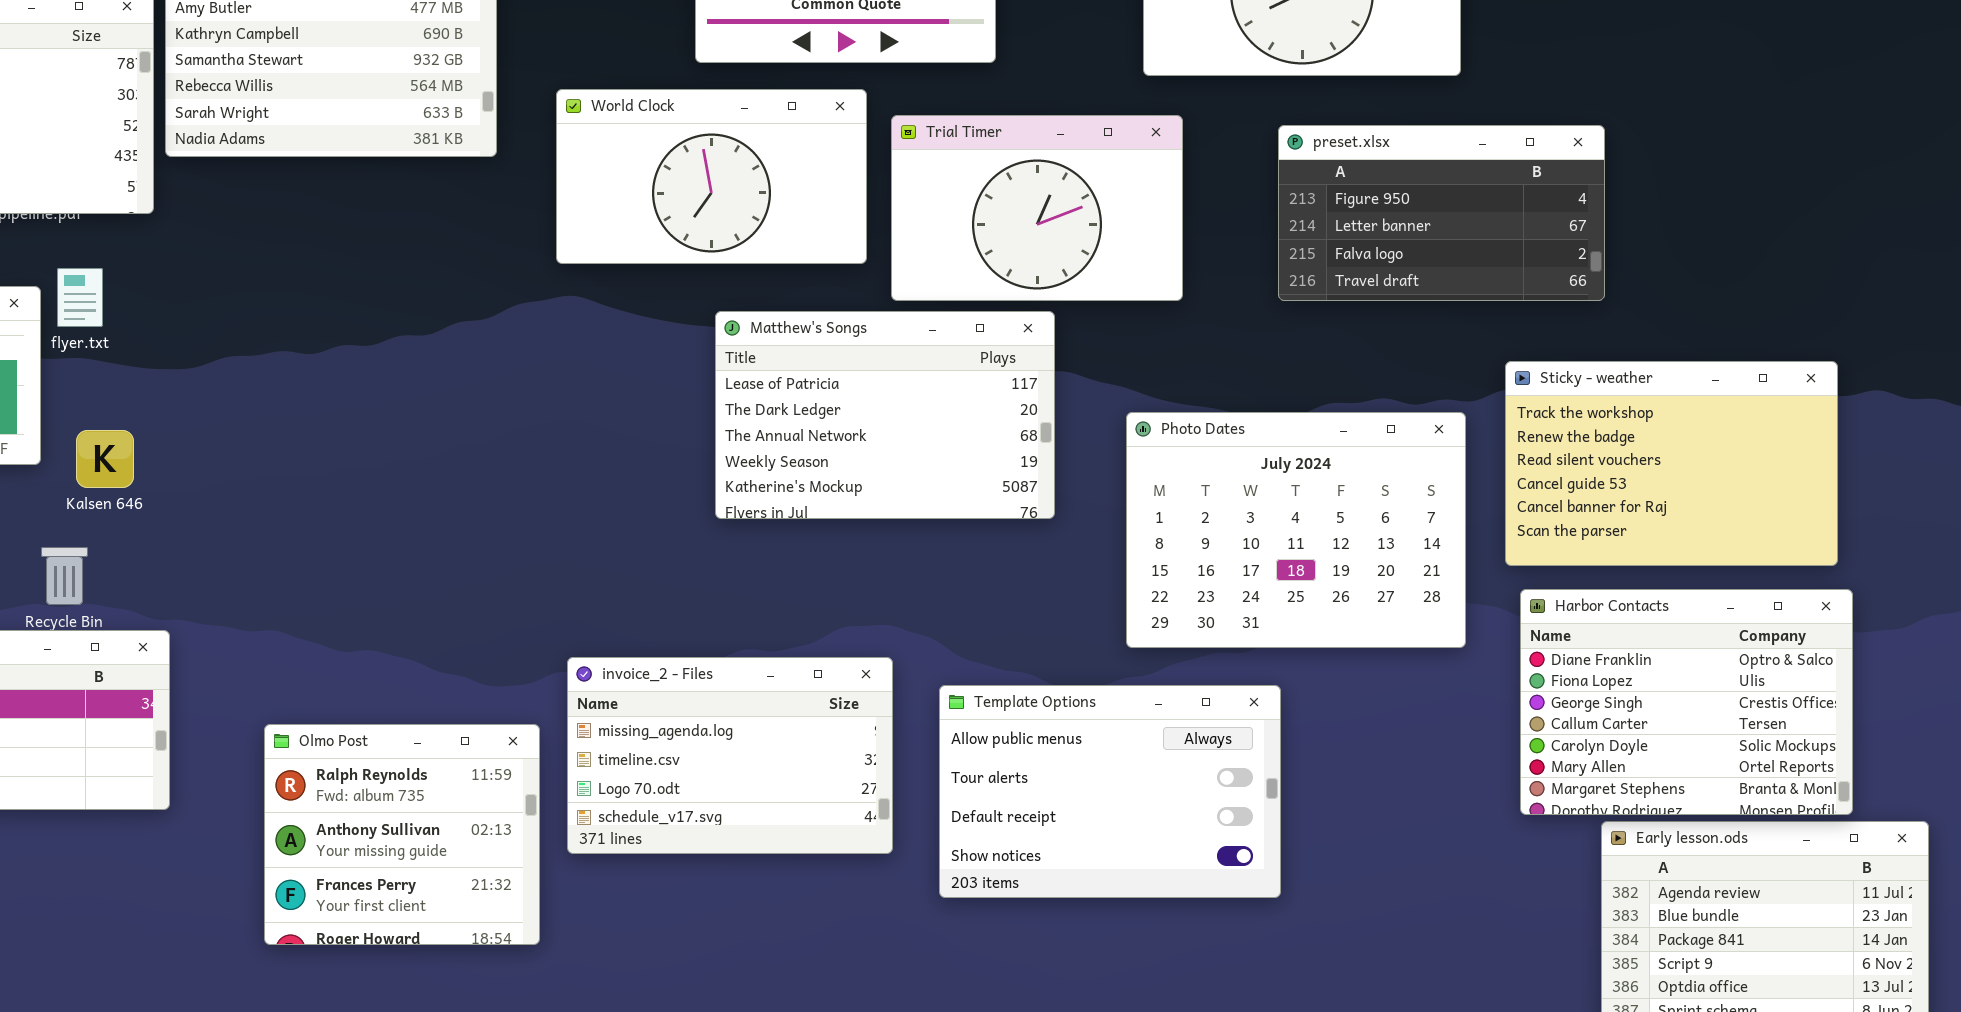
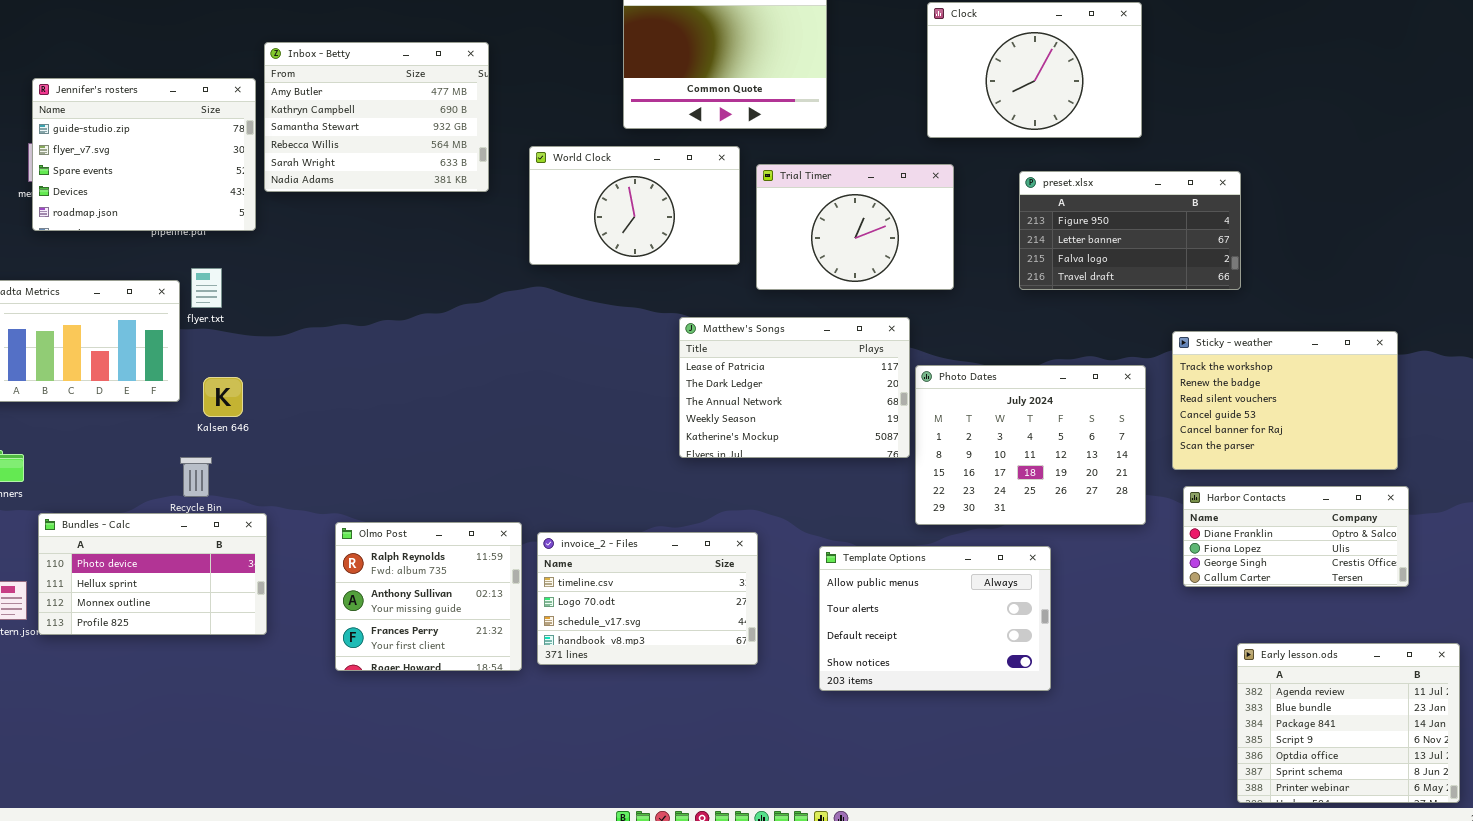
Matthew's Songs: [715,311,1055,519] -> [679,317,910,458], moved
Harbor Contacts: [1520,589,1853,815] -> [1183,486,1409,587], resized
invoice_2 - Files: [567,657,893,854] -> [537,532,758,665], scrolled down 1 row
Template Options: [939,685,1281,898] -> [819,546,1051,691], moved
Olmo Post: [264,724,540,945] -> [335,522,522,671], moved

